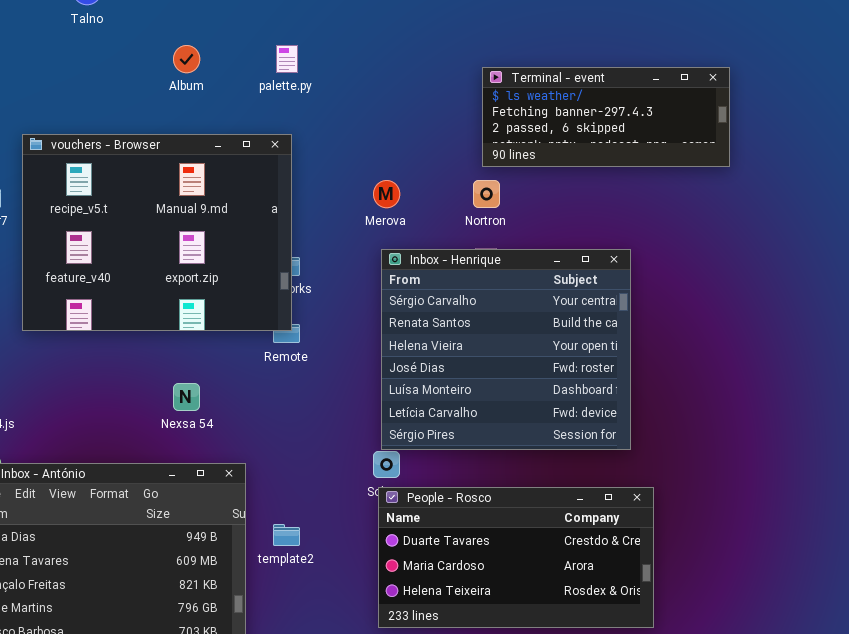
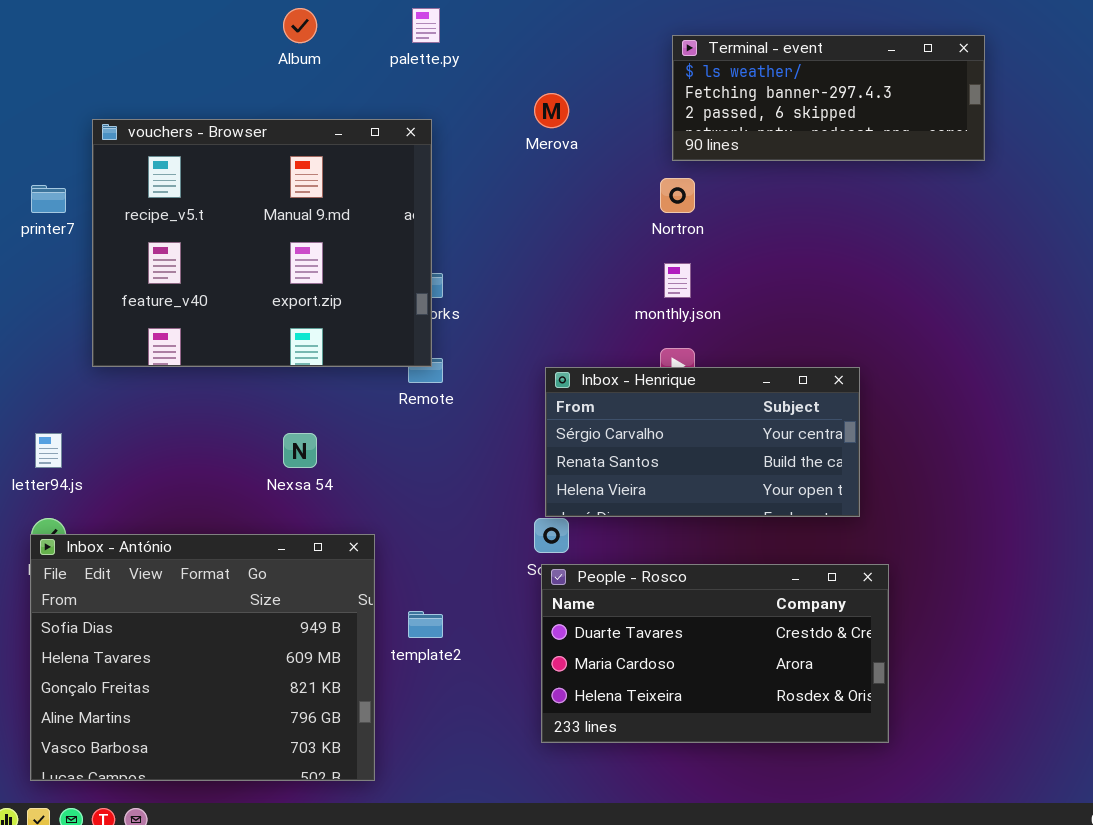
Merova: [373,180,400,208] -> [534,93,569,128], moved
Inbox - Henrique: [381,249,631,450] -> [545,367,860,517], resized

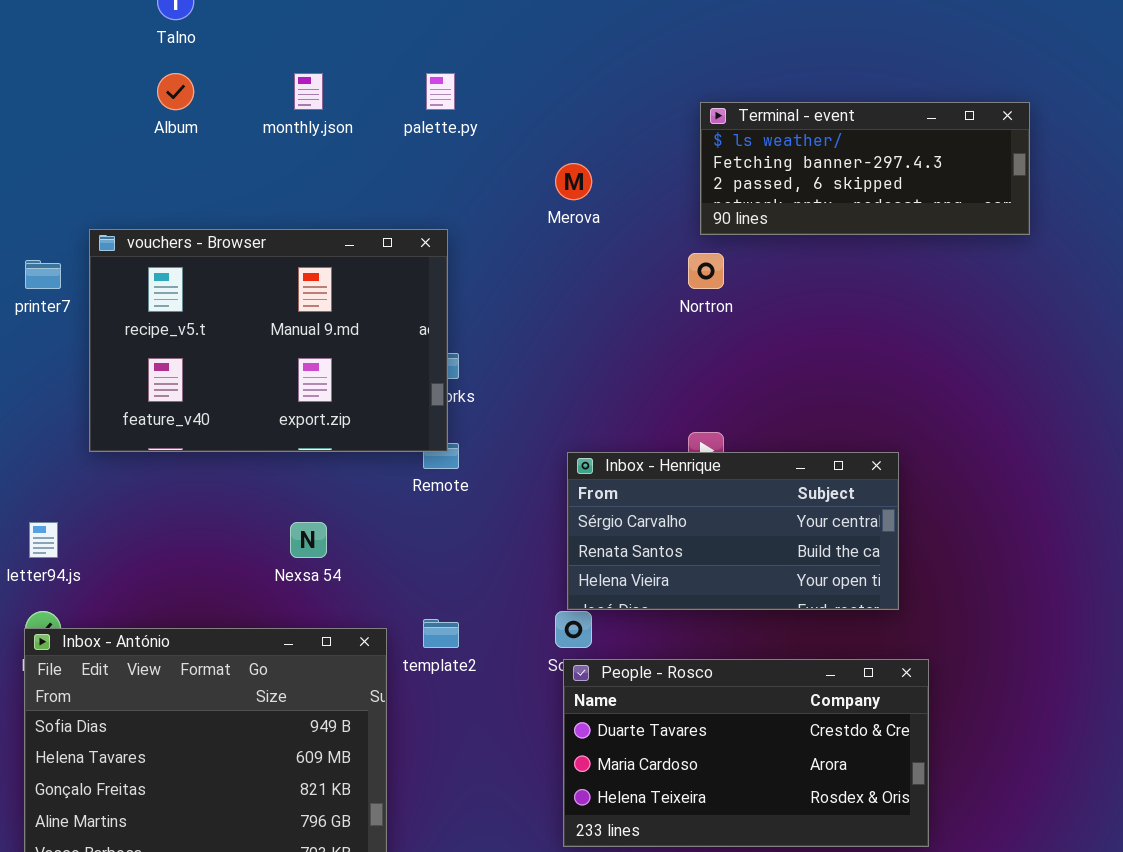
Album: [283,8,317,43] -> [157,73,194,110], moved
vouchers - Browser: [92,119,432,367] -> [89,229,448,452], resized
monthly.json: [664,263,691,298] -> [294,73,323,110], moved
template2: [408,611,443,638] -> [423,619,459,648], moved

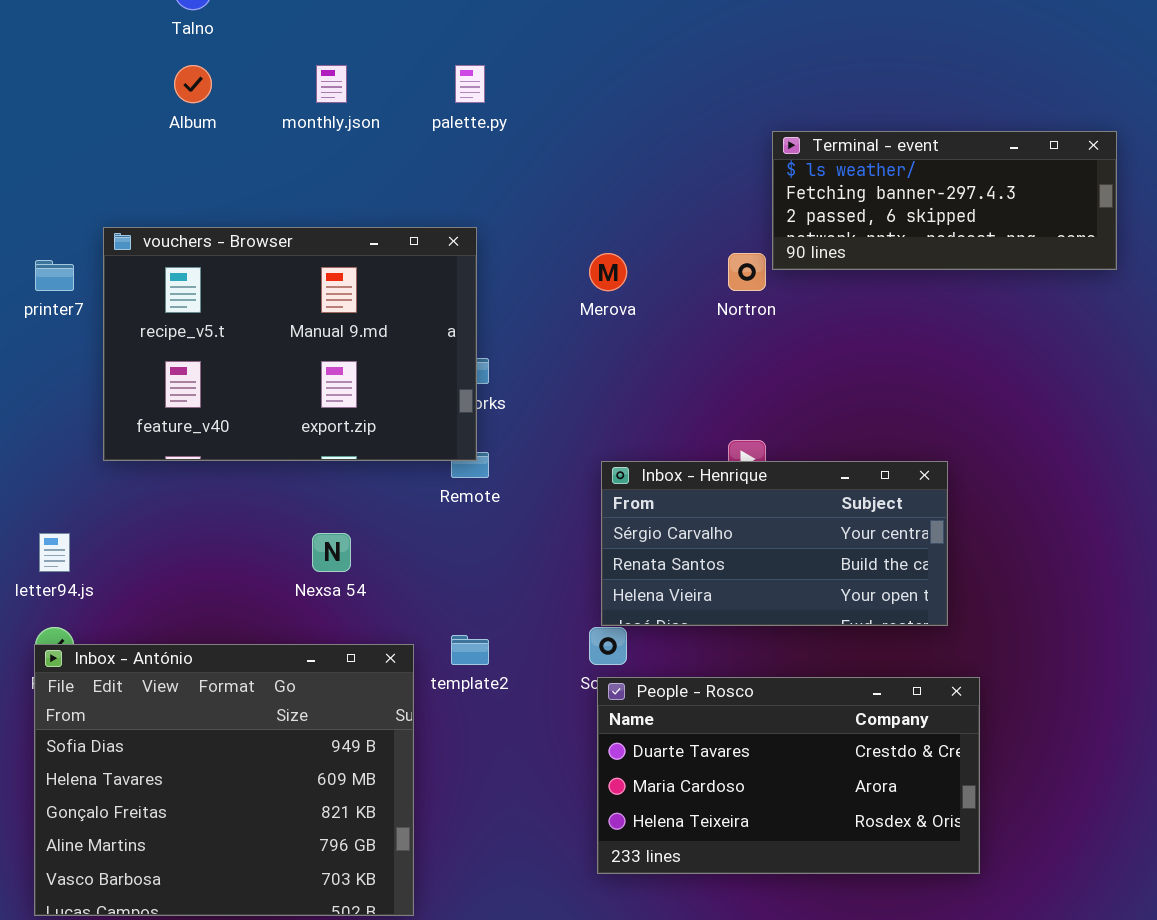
Terminal - event: [700,102,1030,235] -> [772,131,1117,270], moved
Merova: [555,163,592,200] -> [589,253,627,291], moved

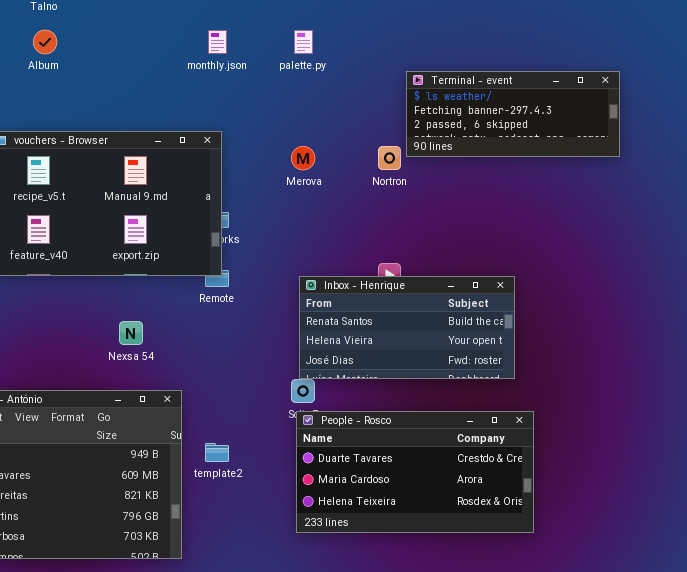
monthly.json: [316,65,347,103] -> [208,30,227,54], moved
palette.py: [455,65,485,103] -> [294,30,313,54], moved
Inbox - Henrique: [601,461,948,626] -> [299,276,515,379], scrolled down 1 row
template2: [451,635,489,665] -> [205,443,229,462], moved

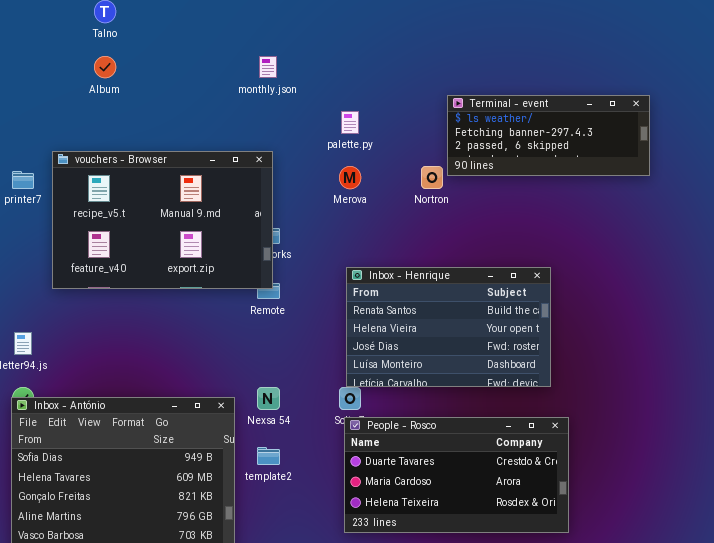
palette.py: [294,30,313,54] -> [341,111,359,134], moved
Inbox - Henrique: [299,276,515,379] -> [346,267,551,387], resized
Nexsa 54: [119,321,143,345] -> [257,387,280,410], moved

